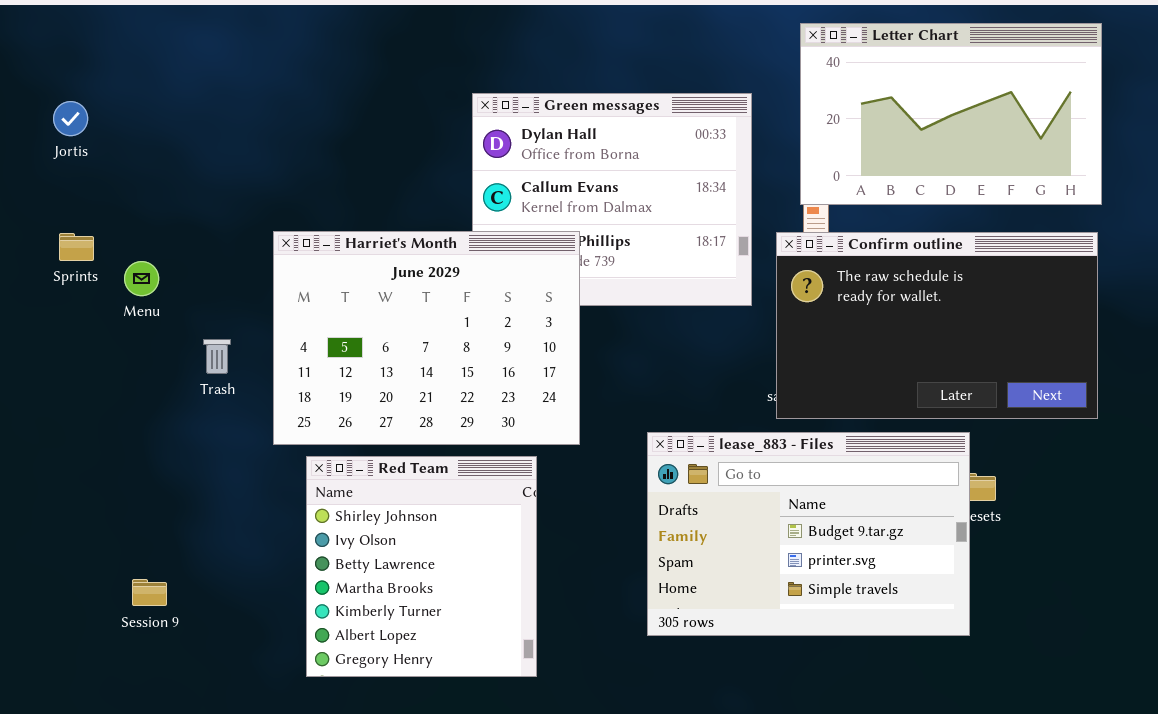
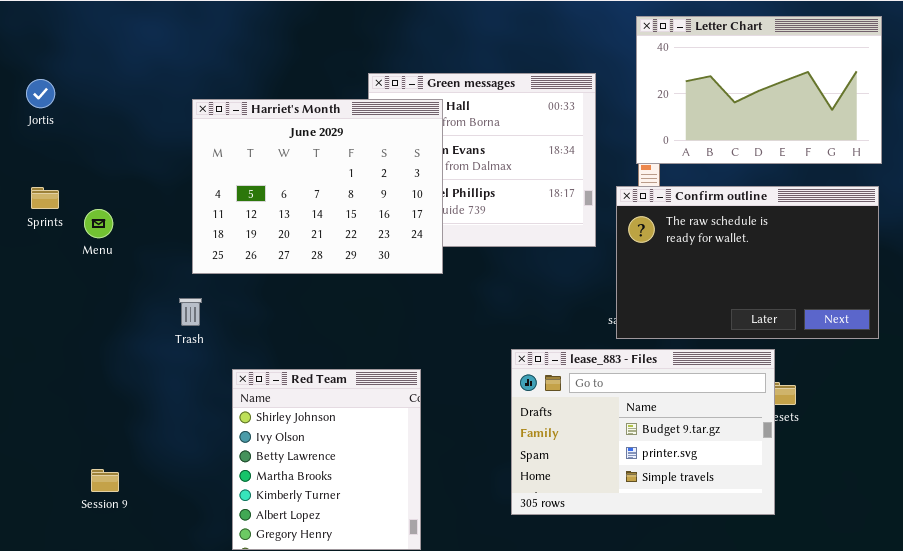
Harriet's Month: [273,231,580,445] -> [192,99,443,274], moved
Trash: [203,339,231,374] -> [179,298,202,326], moved

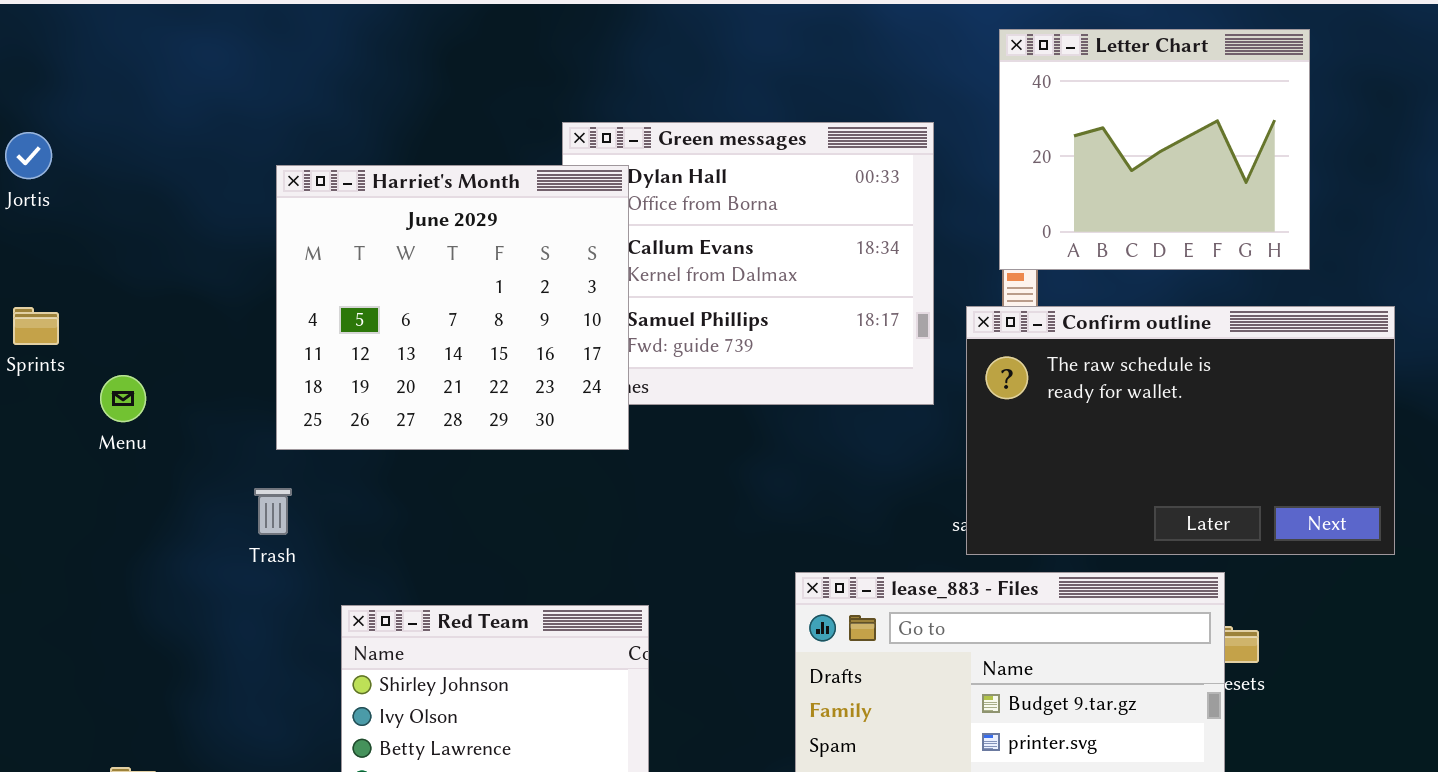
Letter Chart: [636,16,882,164] -> [999,29,1310,270], resized
Harriet's Month: [192,99,443,274] -> [276,165,629,450], resized
Menu: [84,209,113,238] -> [100,375,146,422], moved

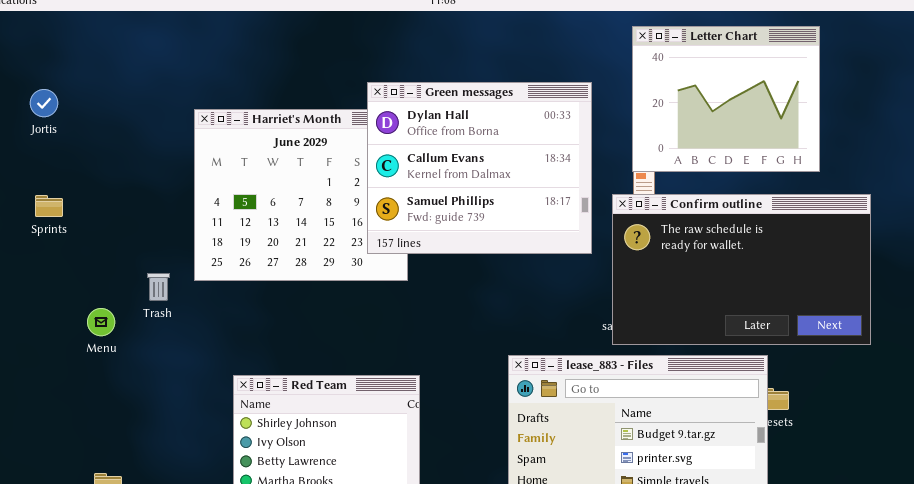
Green messages: [562,122,934,405] -> [367,82,592,254], raised
Menu: [100,375,146,422] -> [87,308,115,336], moved
Trash: [254,488,292,535] -> [147,273,170,301], moved

